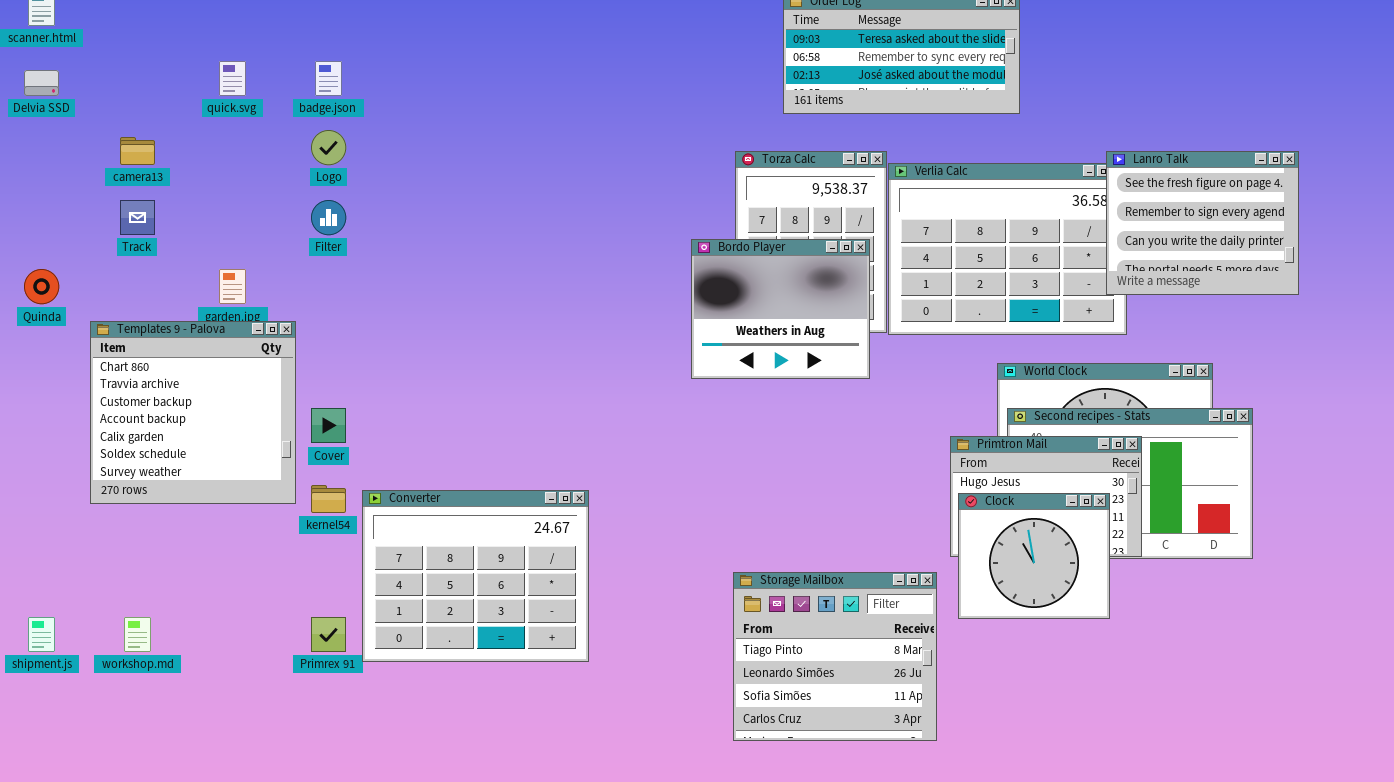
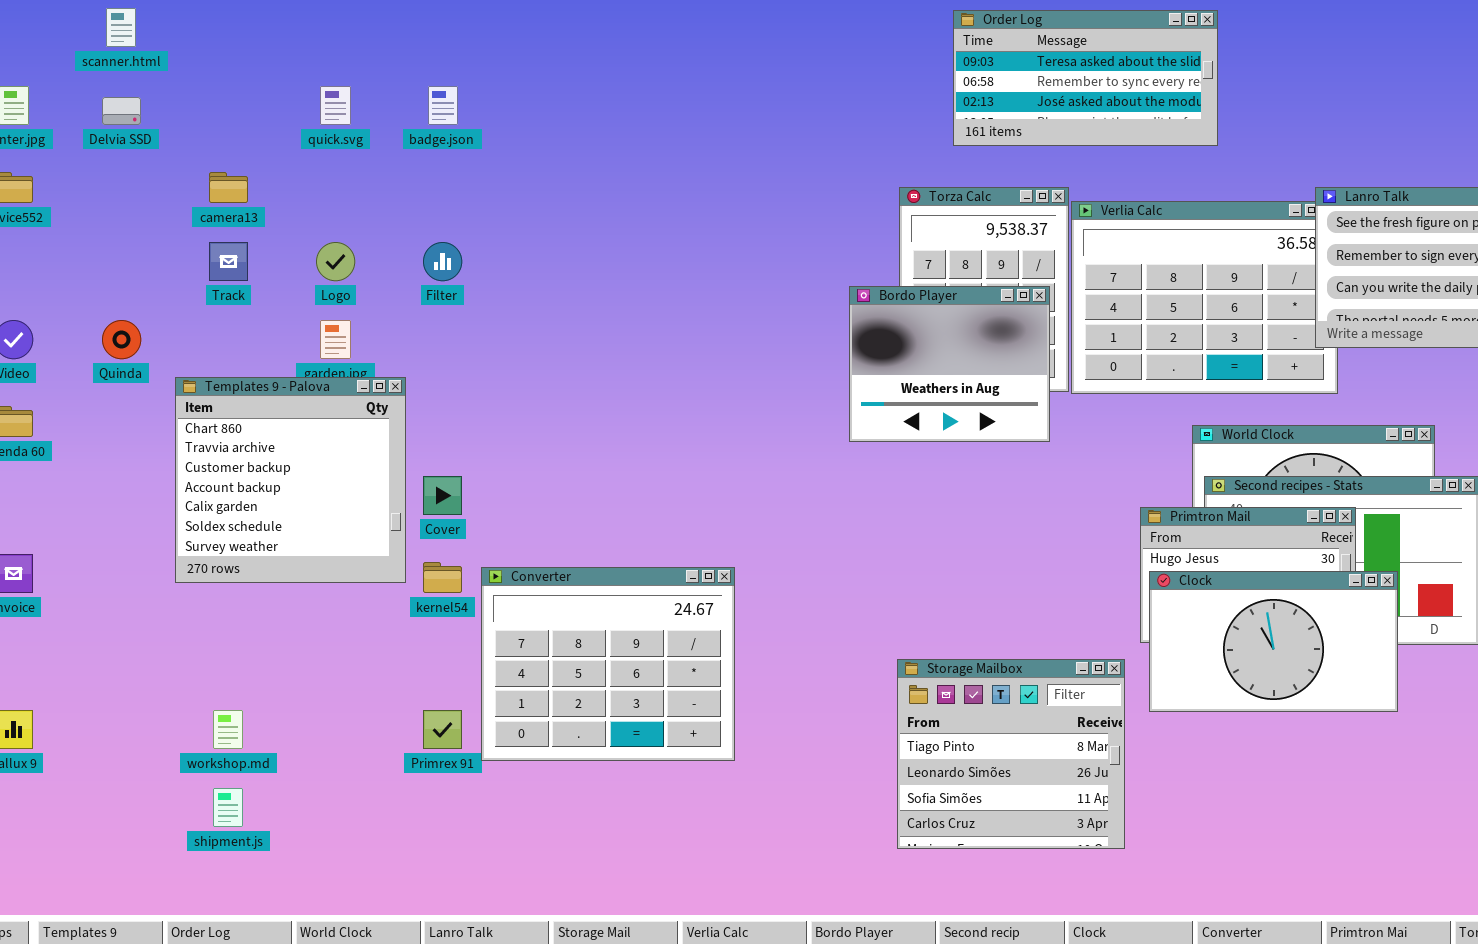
Logo: [311,130,346,165] -> [316,242,355,281], moved
Clock: [958,493,1110,619] -> [1149,571,1398,712], resized
shipment.js: [28,617,55,652] -> [213,788,243,827], moved

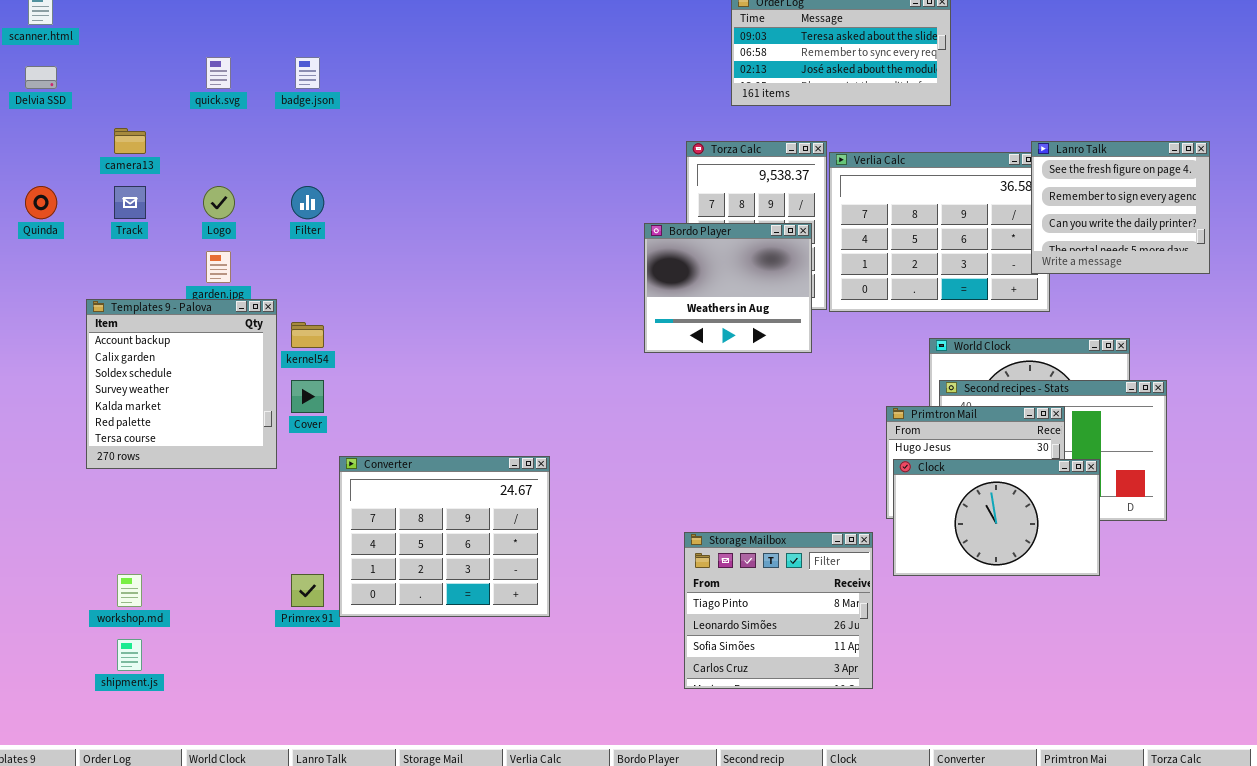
Quinda: [102,320,141,359] -> [25,186,57,219], moved
Templates 9 - Palova: [175,377,406,583] -> [86,299,277,469], scrolled down 3 rows
kernel54: [423,562,462,593] -> [291,322,324,348], moved

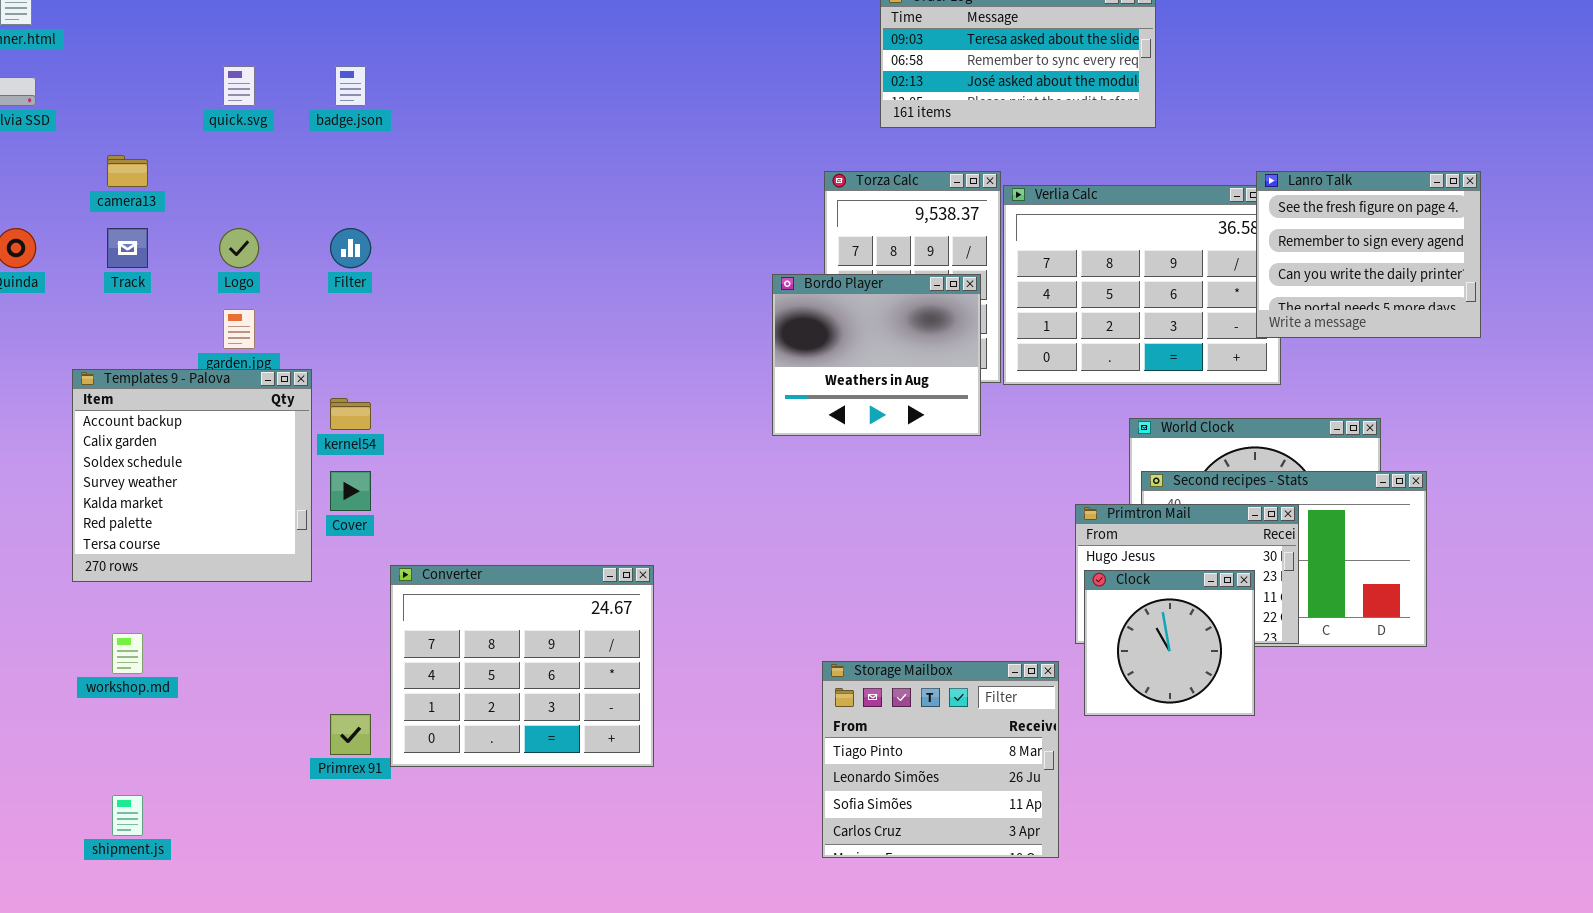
Clock: [893,459,1100,576] -> [1084,570,1255,716], resized
workshop.md: [117,574,142,607] -> [112,633,143,674], moved

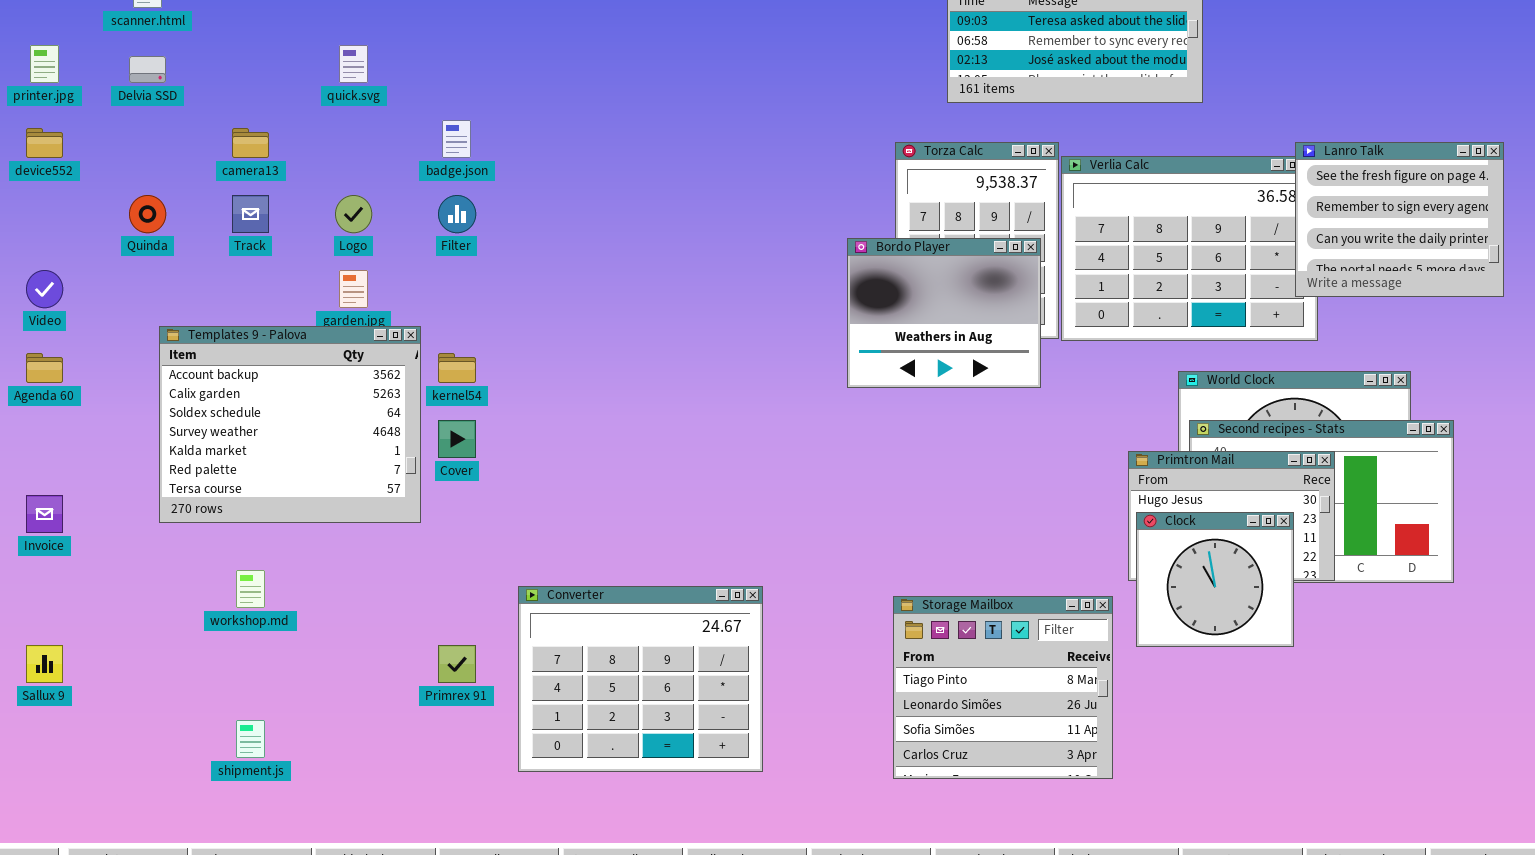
badge.json: [335,66,366,106] -> [442,120,471,158], moved
Templates 9 - Palova: [72,369,312,582] -> [159,326,421,523], resized
Converter: [390,565,654,767] -> [518,586,763,772], moved

